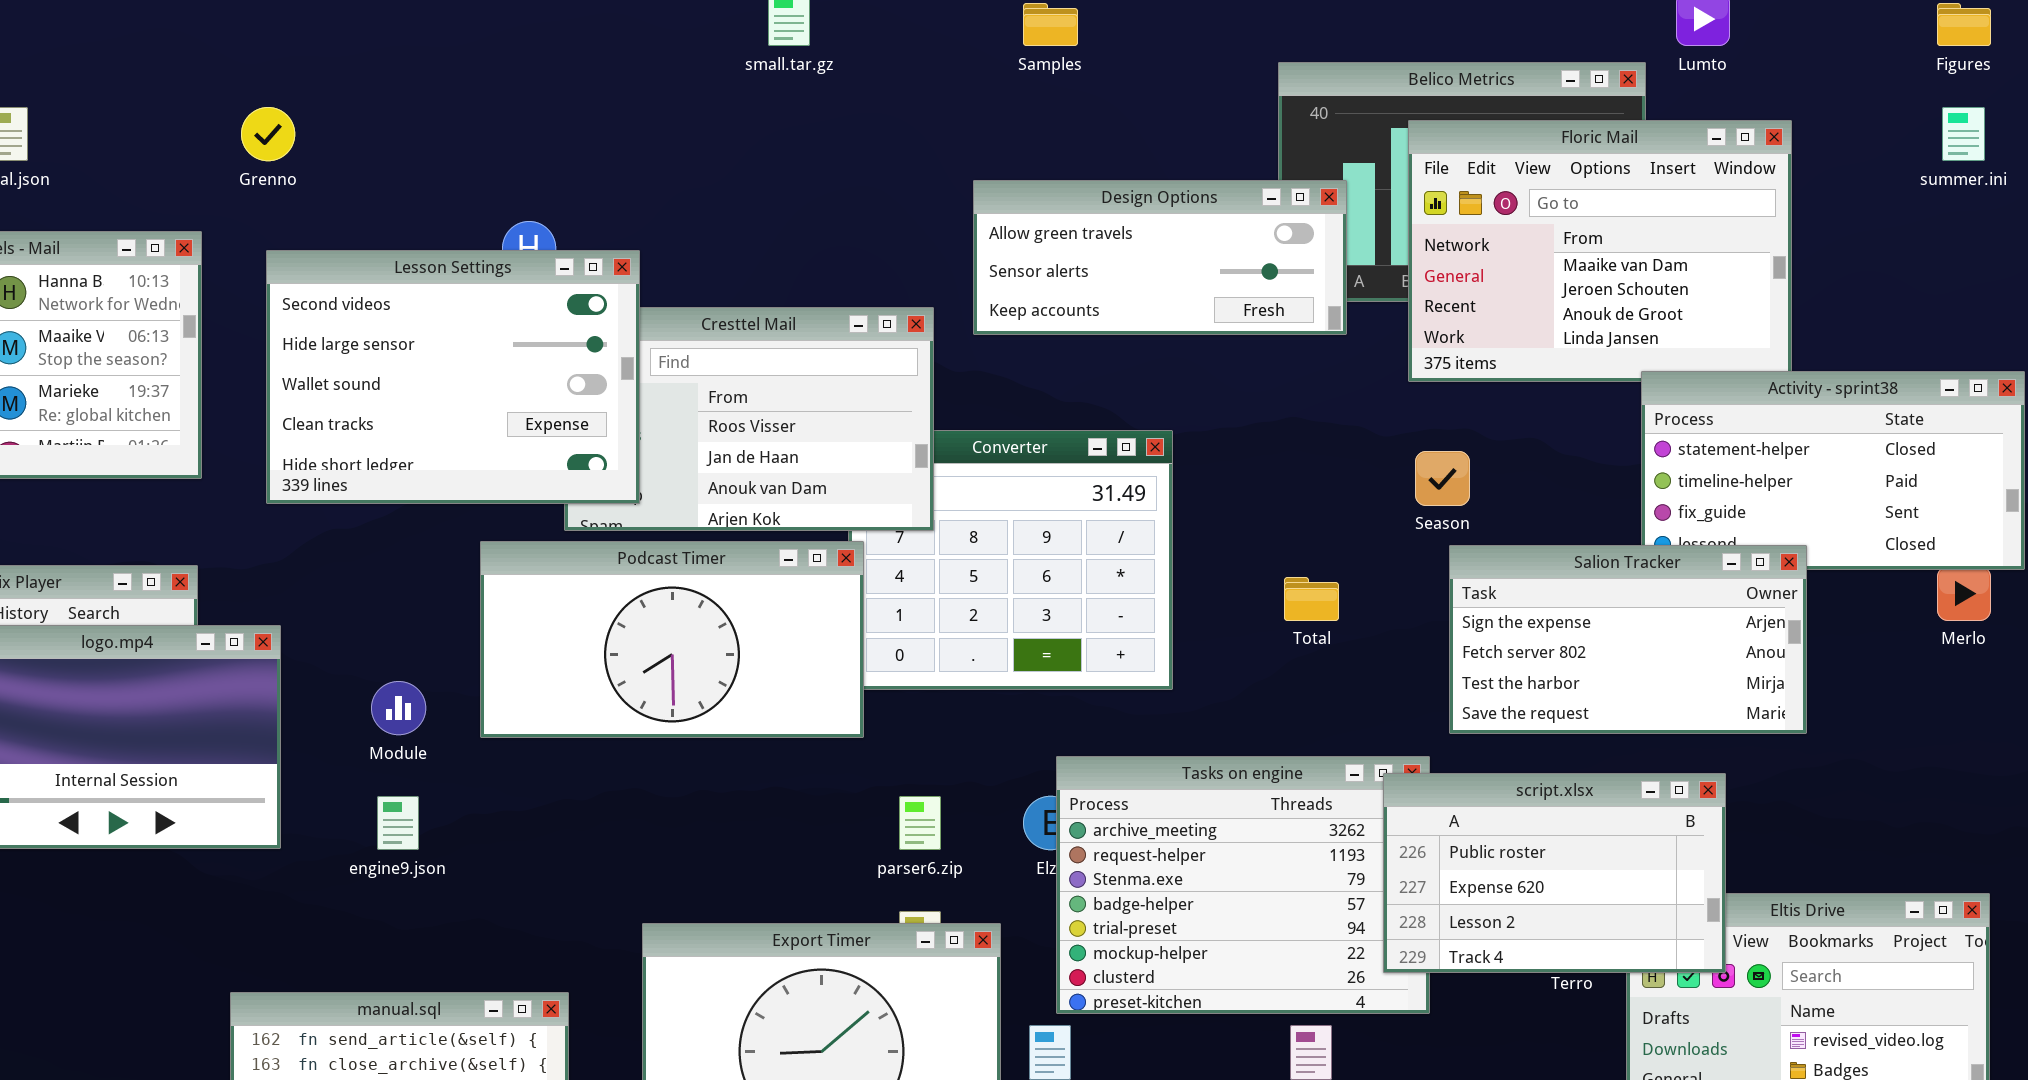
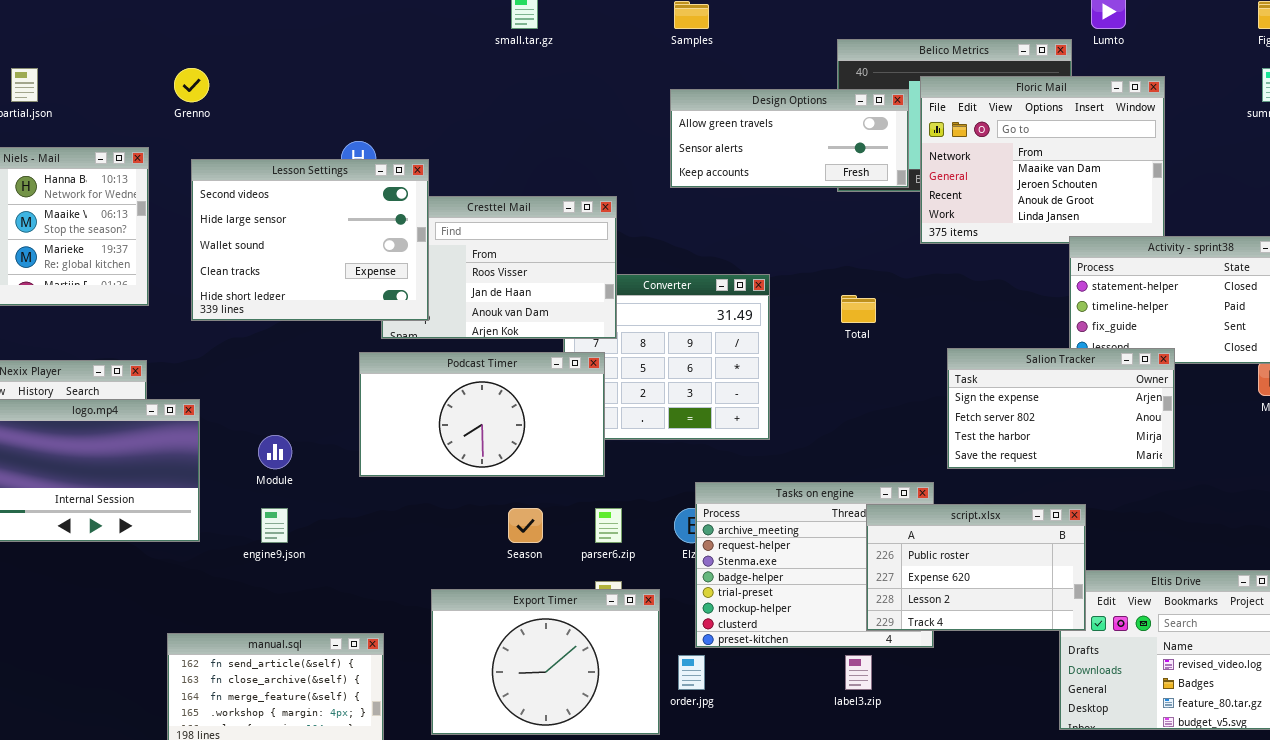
Design Options: [973,180,1347,335] -> [670,89,909,188], moved
Season: [1415,451,1470,506] -> [508,508,543,543], moved
Podcast Timer: [480,541,864,738] -> [359,352,605,477], moved
Total: [1284,577,1339,621] -> [841,295,876,323], moved
script.xlsx: [1383,773,1726,973] -> [866,504,1086,631], moved

